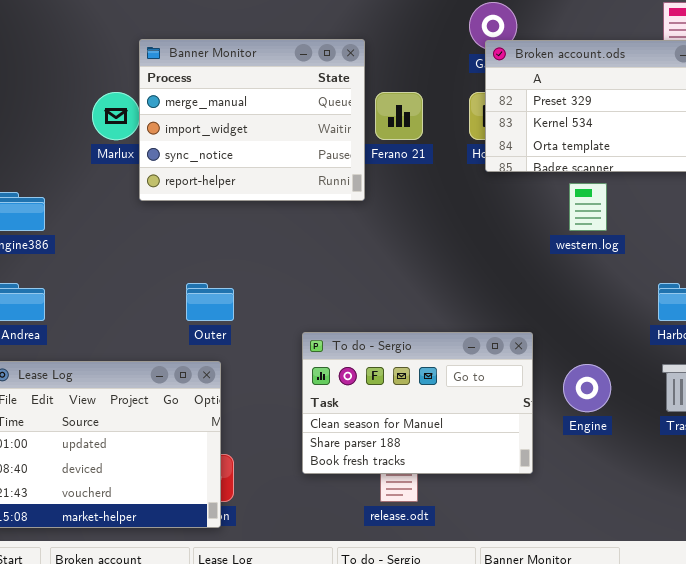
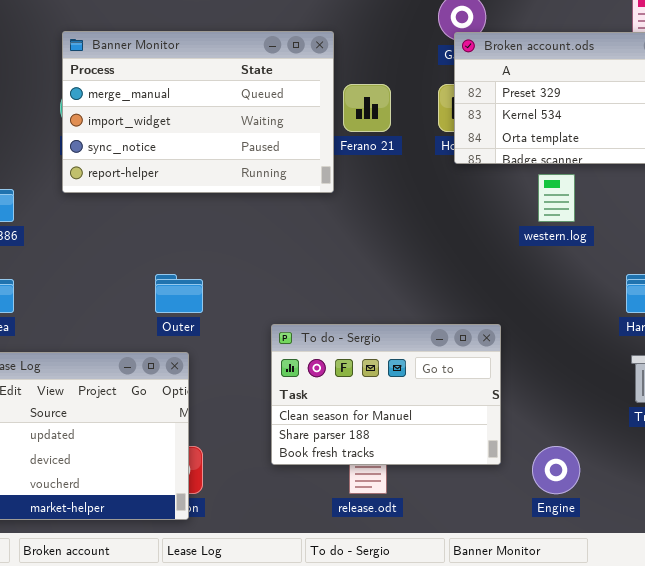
Banner Monitor: [139,39,365,201] -> [62,31,334,193], resized
Engine: [563,364,611,412] -> [532,446,580,494], moved

